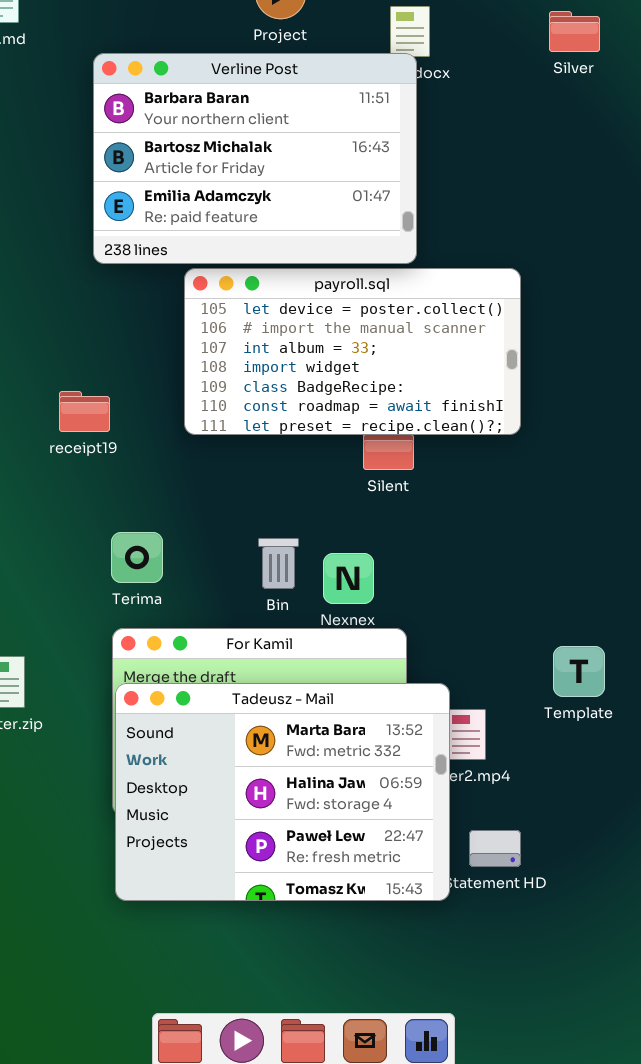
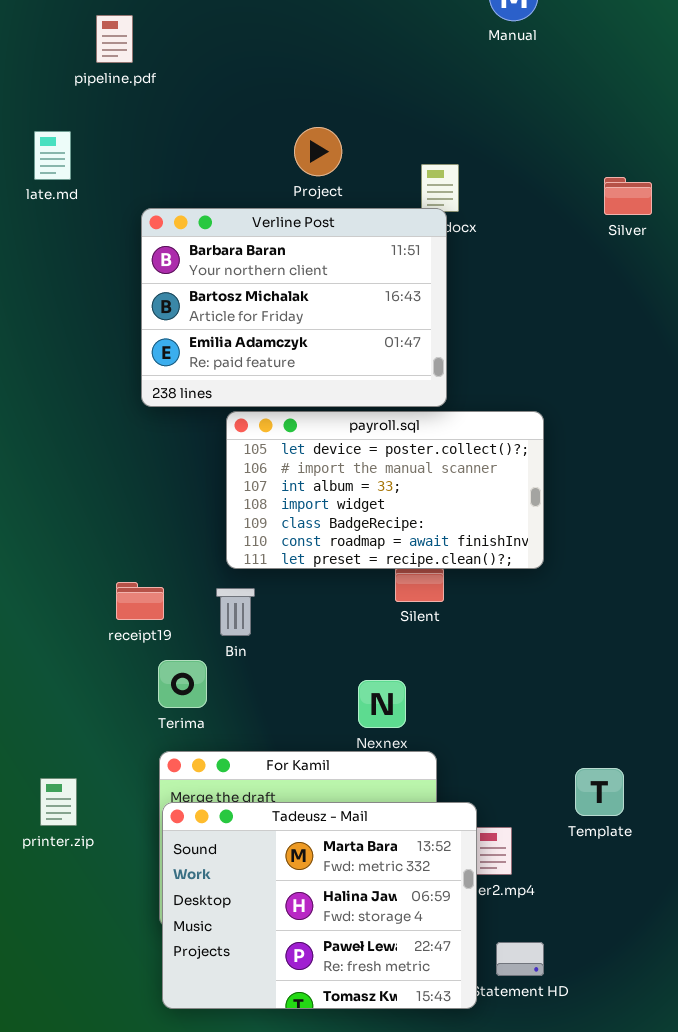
Silver: [549,11,600,52] -> [604,177,652,215], moved
receipt19: [59,391,110,432] -> [116,582,164,620], moved
Bin: [258,538,299,589] -> [216,588,255,636], moved

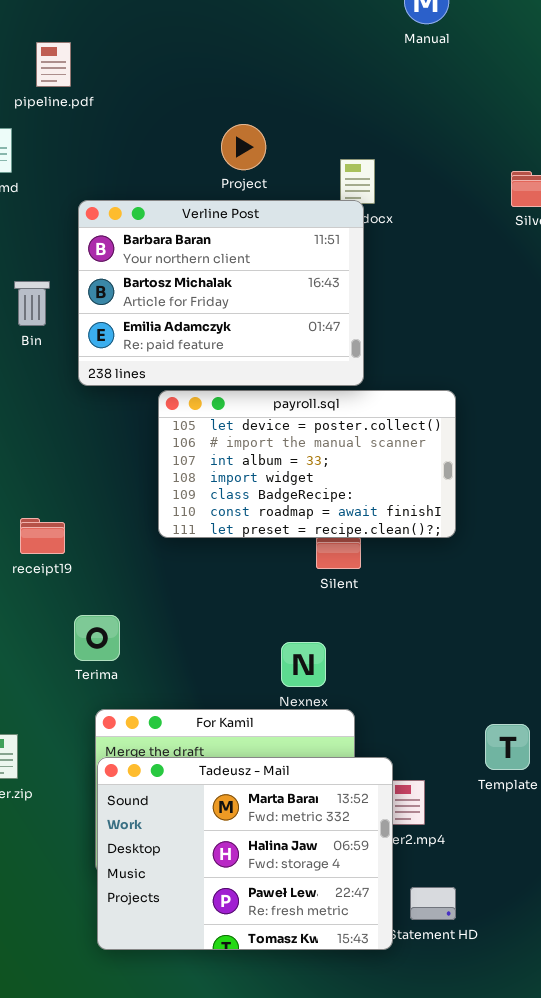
pipeline.pdf: [96,15,133,63] -> [36,42,71,87], moved
receipt19: [116,582,164,620] -> [20,518,65,554], moved
Bin: [216,588,255,636] -> [14,281,50,326], moved
Terima: [158,660,207,708] -> [74,615,120,661], moved

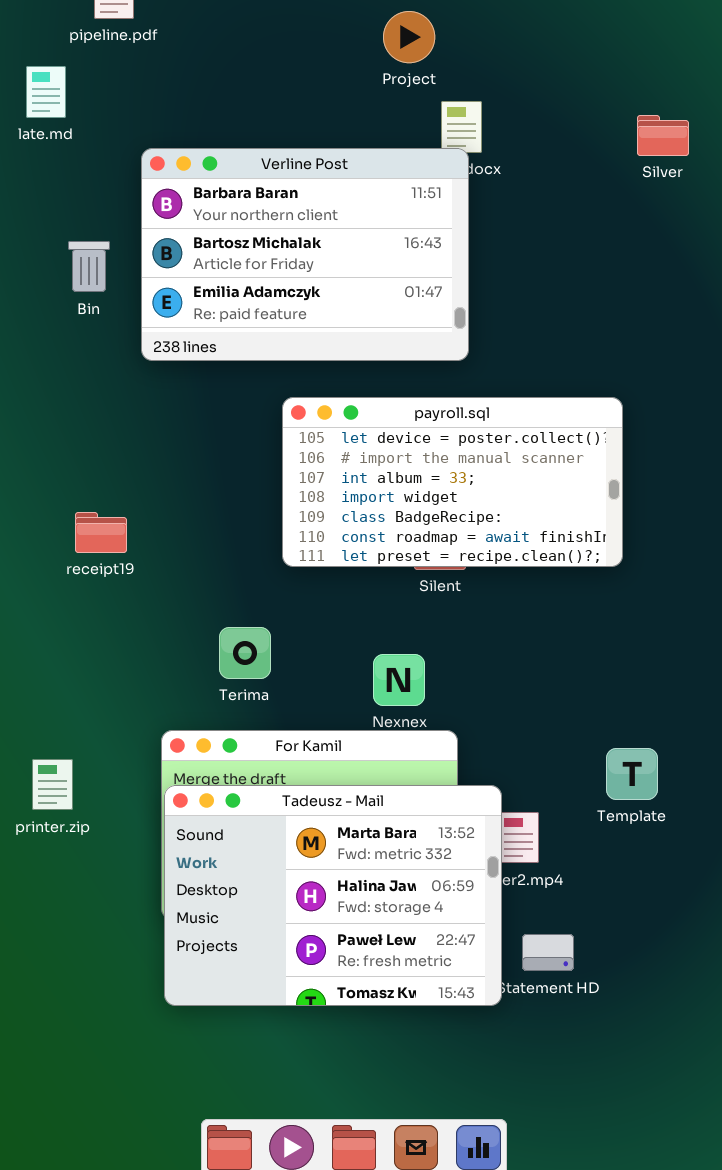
Project: [221,124,266,170] -> [383,11,435,63], moved
payroll.sql: [158,390,456,538] -> [282,397,623,567], moved
Terima: [74,615,120,661] -> [219,627,271,679], moved

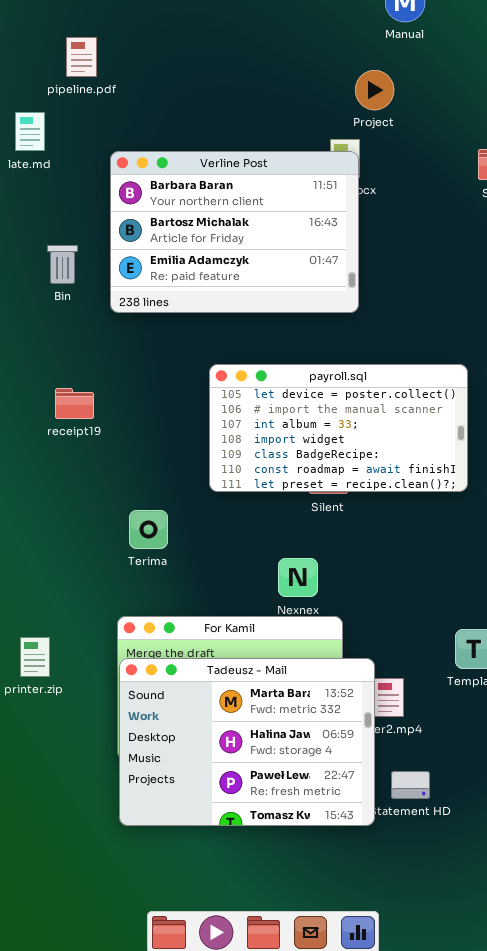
Project: [383,11,435,63] -> [355,70,394,110], moved
Verline Post: [141,148,469,361] -> [110,151,359,313], moved
receipt19: [75,512,127,553] -> [55,388,94,419], moved
Terima: [219,627,271,679] -> [129,510,168,549], moved

